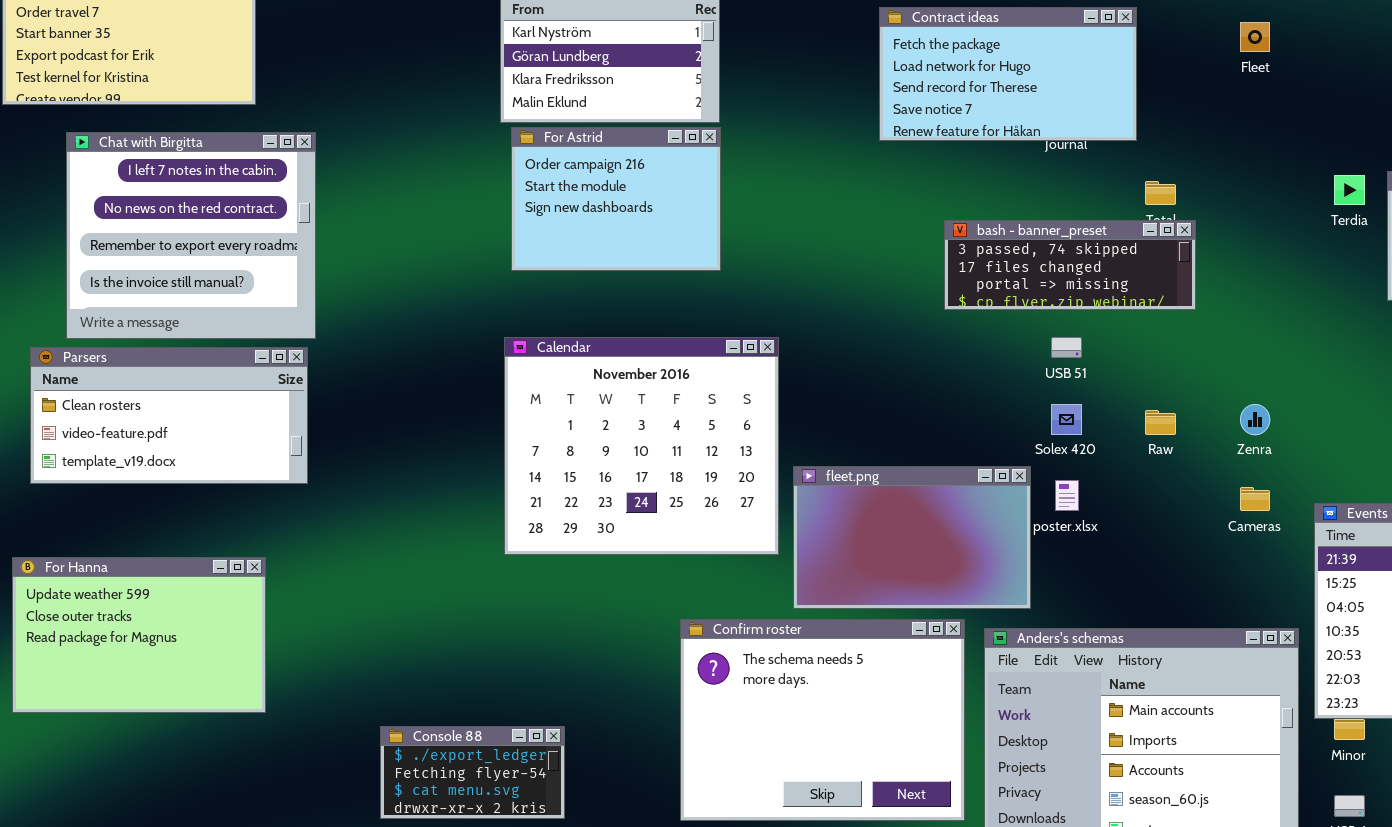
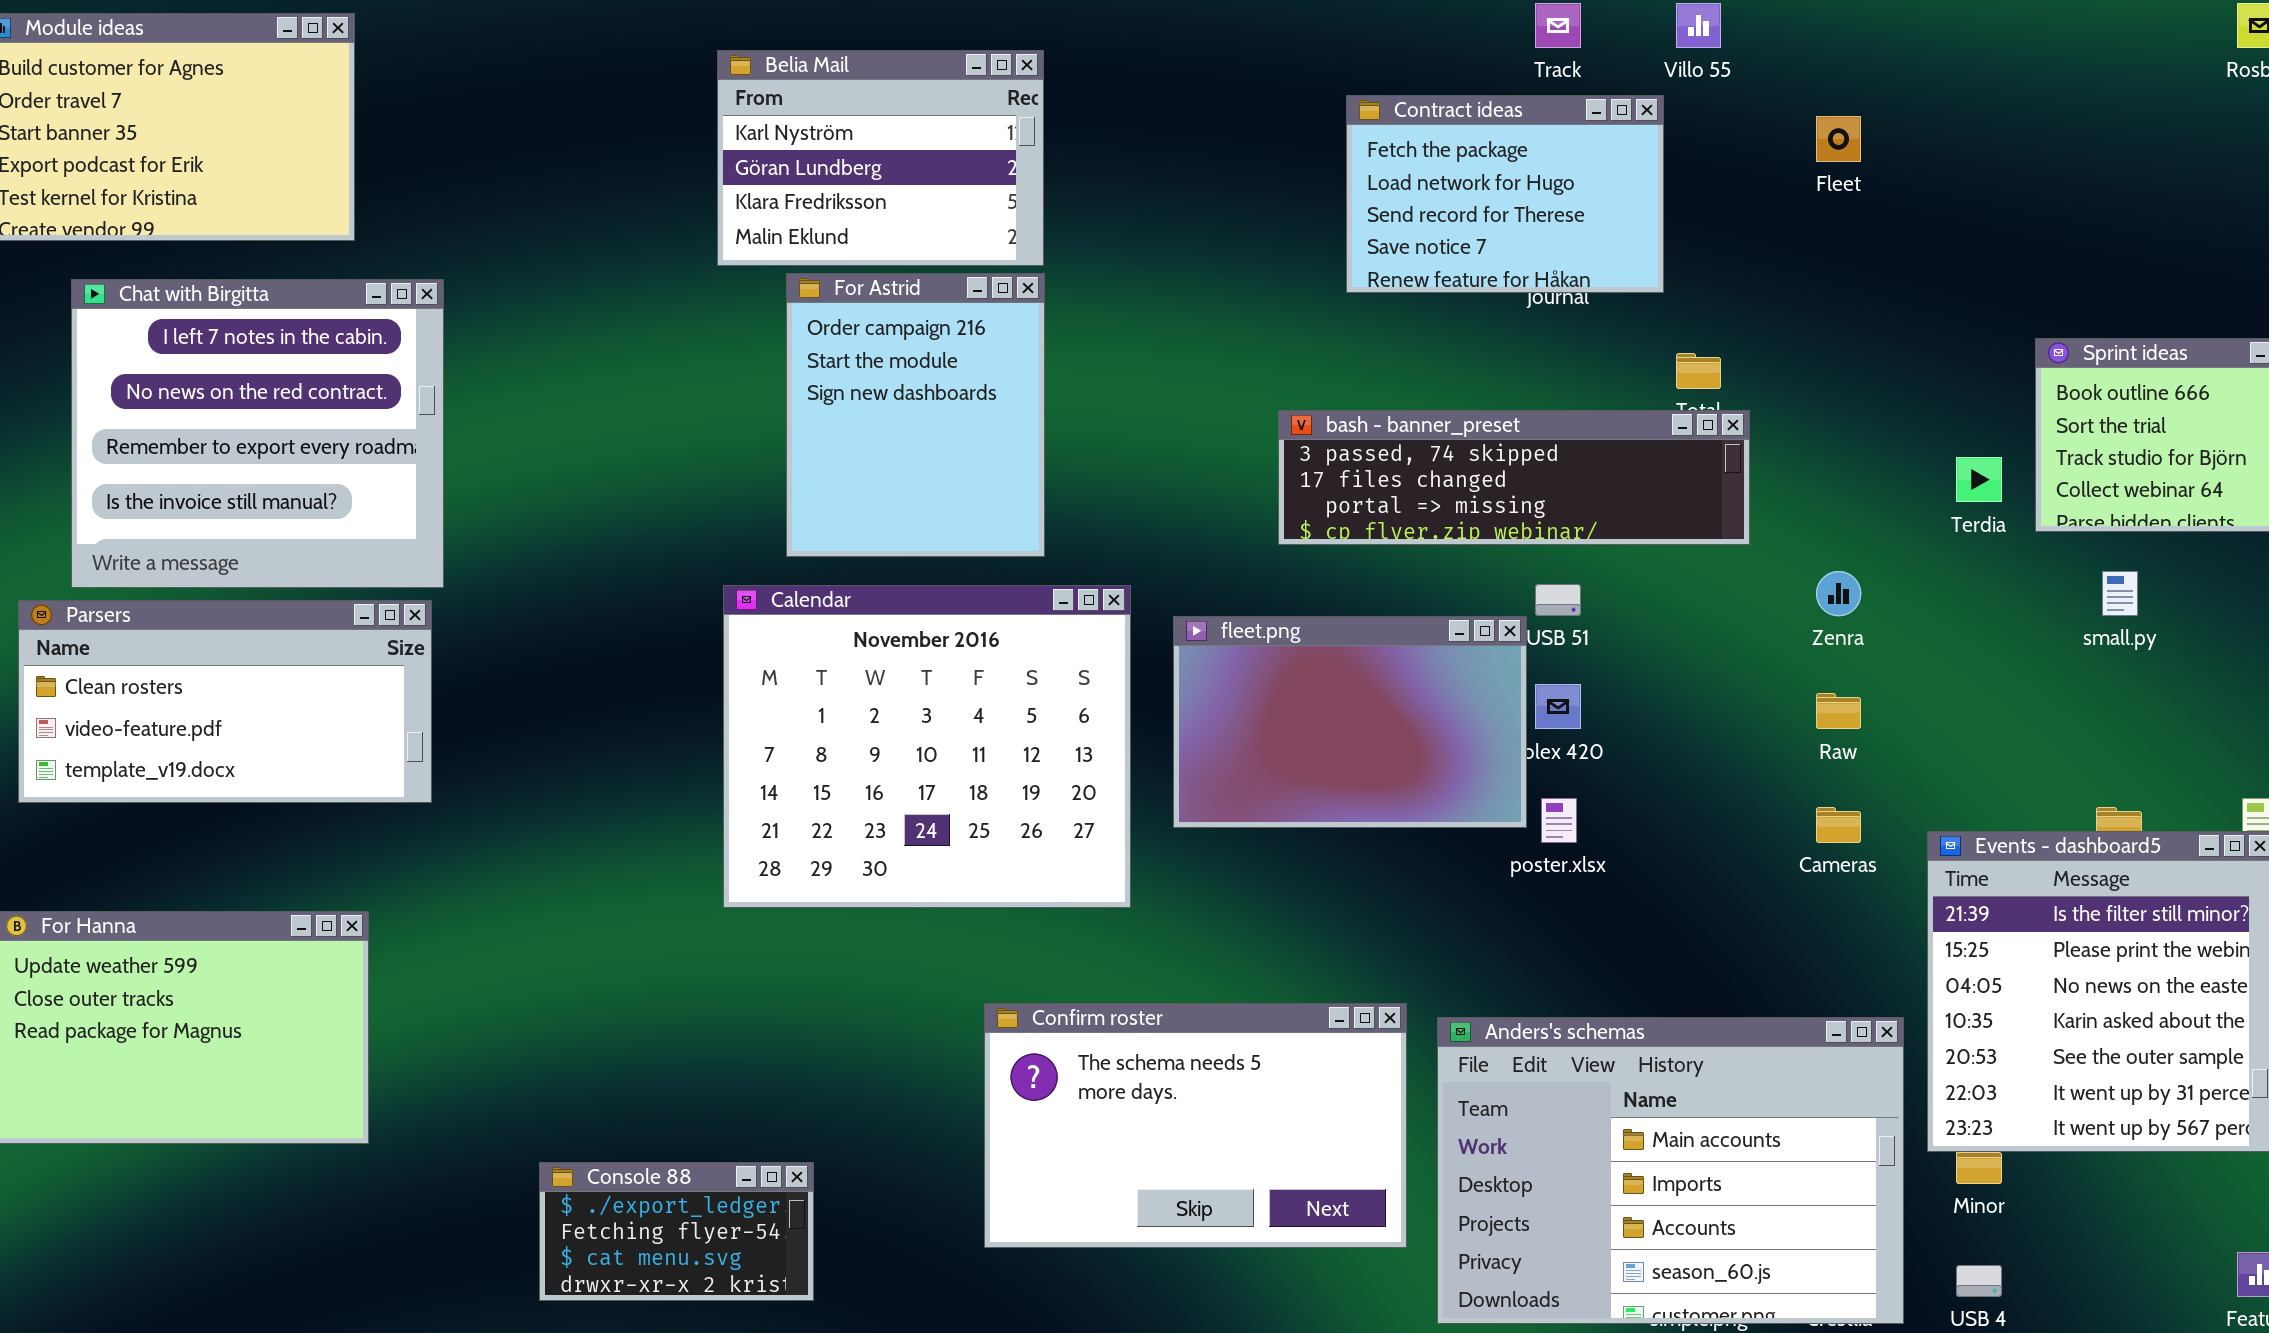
Contract ideas: [879,7,1137,141] -> [1346,95,1664,293], resized
For Astrid: [511,127,721,271] -> [786,273,1045,557], resized
Terdia: [1334,175,1365,205] -> [1956,457,2002,502], moved
bash - banner_preset: [944,220,1196,310] -> [1278,410,1750,545], resized
Zenra: [1240,404,1270,435] -> [1816,571,1861,616], moved
Raw: [1145,410,1176,435] -> [1816,693,1861,729], moved
fleet.png: [793,466,1031,609] -> [1173,616,1527,828], moved
Confirm roster: [680,619,965,821] -> [984,1003,1407,1248], resized

